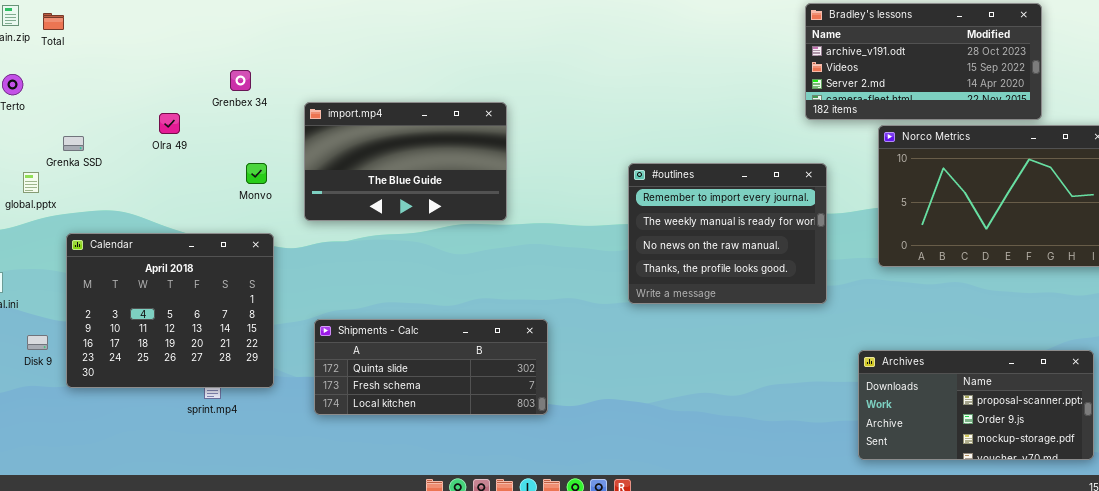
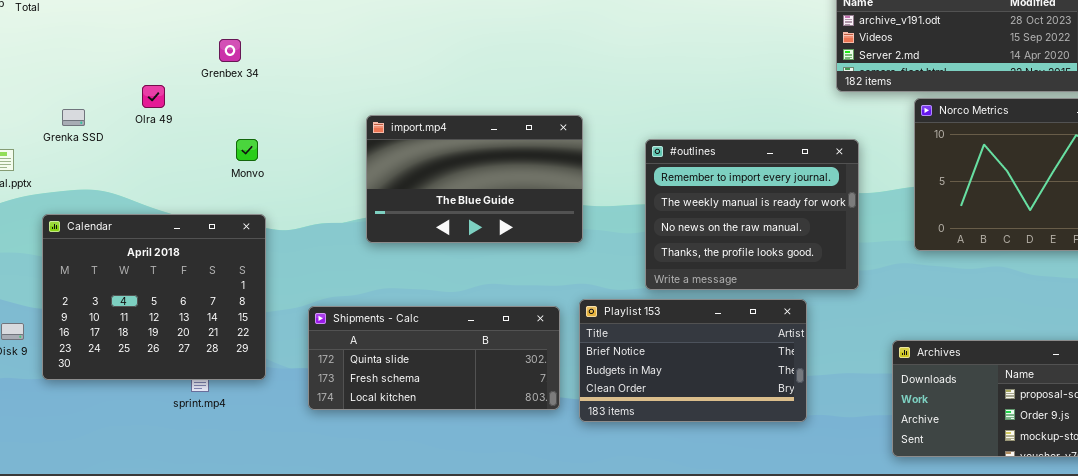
import.mp4: [304,102,507,221] -> [366,115,583,243], moved
Grenka SSD: [63,136,84,151] -> [62,109,85,126], moved
Playlist 153: none -> [579,299,807,422], opened

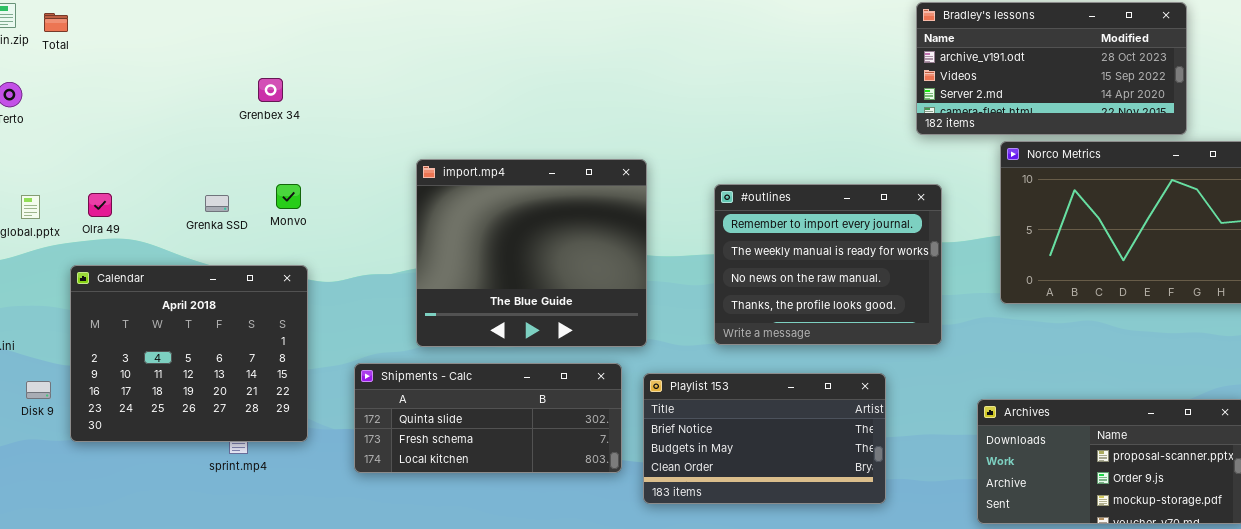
Olra 49: [142,85,165,108] -> [88,193,112,217], moved
Grenka SSD: [62,109,85,126] -> [205,195,229,212], moved
import.mp4: [366,115,583,243] -> [416,159,647,347], resized
Playlist 153: [579,299,807,422] -> [643,373,886,504], moved

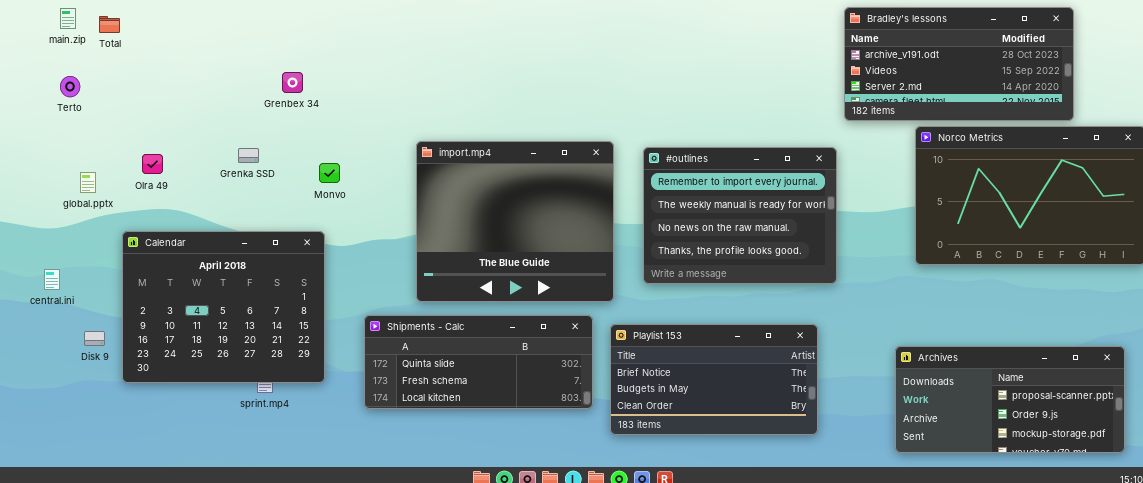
Monvo: [276,184,301,209] -> [319,163,340,183], moved
#outlines: [714,184,942,345] -> [643,147,837,284], moved
Olra 49: [88,193,112,217] -> [142,154,163,174], moved
Grenka SSD: [205,195,229,212] -> [238,148,259,163], moved

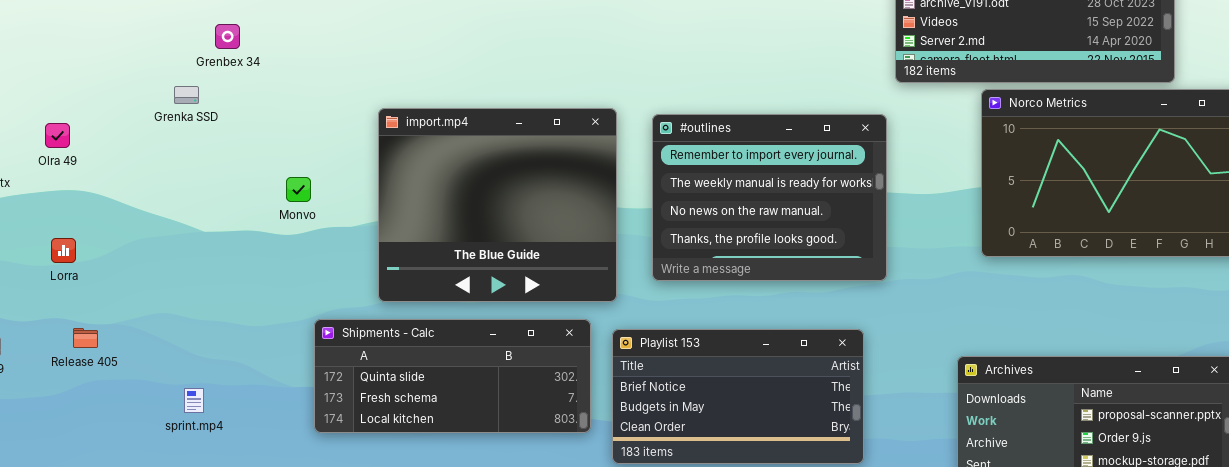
Grenka SSD: [238,148,259,163] -> [174,86,199,104], moved
Monvo: [319,163,340,183] -> [286,177,311,202], moved
Calendar: [122,231,325,383] -> none, closed

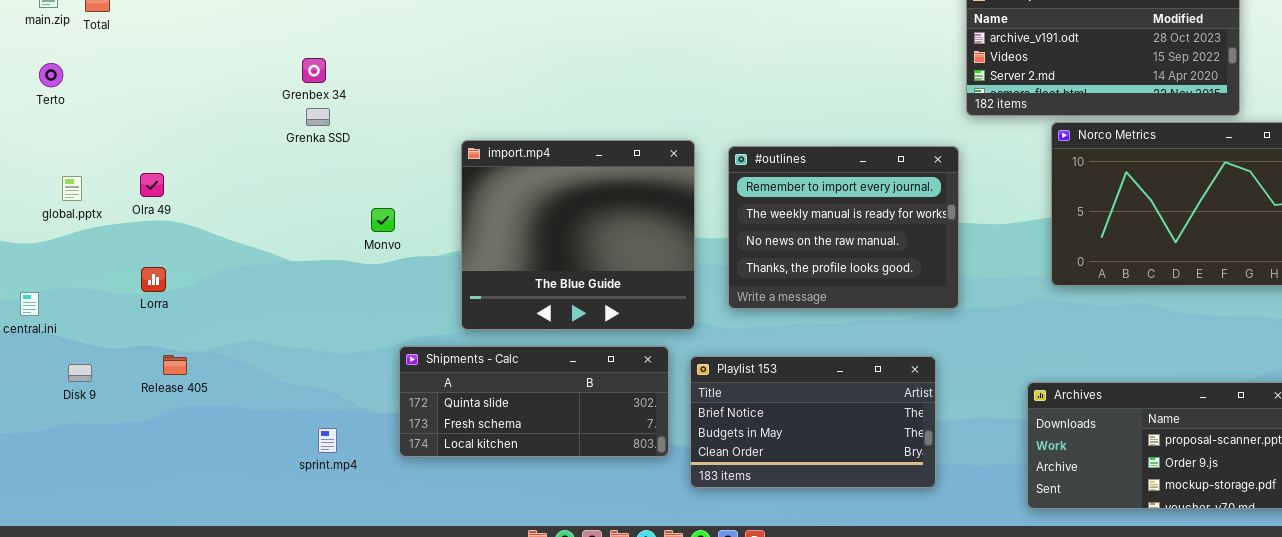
Grenka SSD: [174,86,199,104] -> [306,108,330,126], moved
Olra 49: [45,123,70,148] -> [140,173,164,197], moved
sprint.mp4: [184,388,204,413] -> [318,428,337,453], moved

